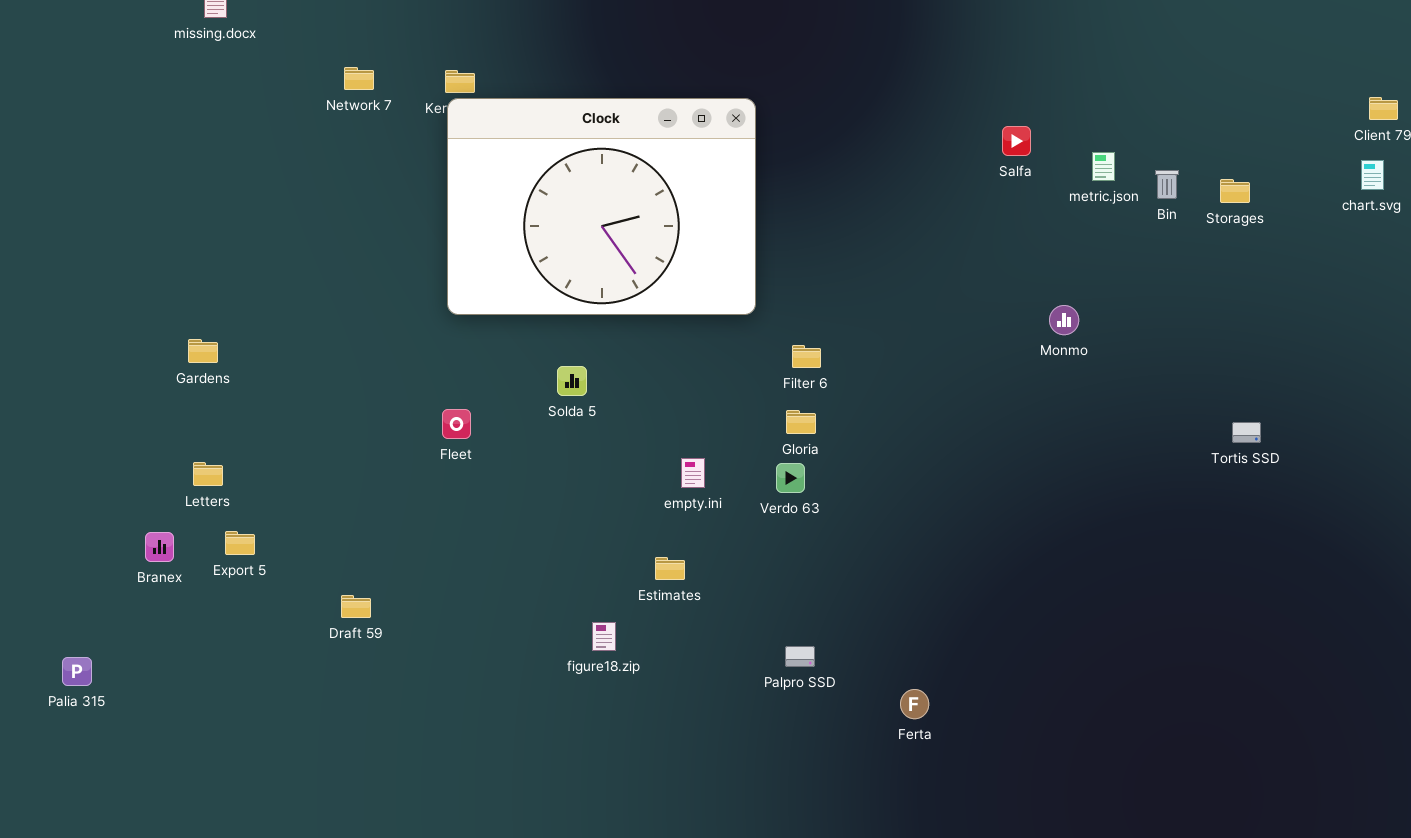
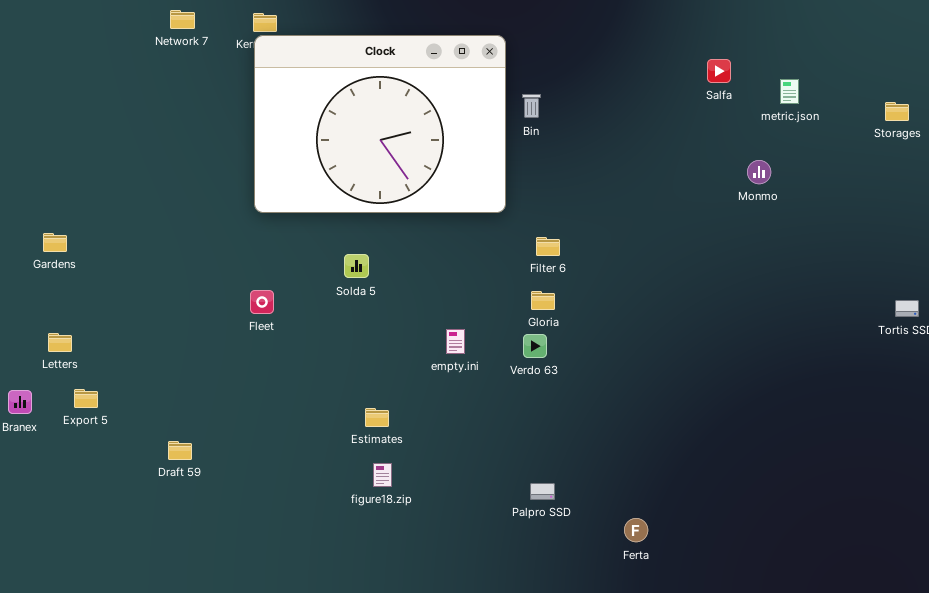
Bin: [1155,170,1179,199] -> [522,94,541,118], moved
Monmo: [1049,305,1079,335] -> [747,160,771,184], moved
Estimates: [655,557,685,580] -> [365,408,389,427], moved

